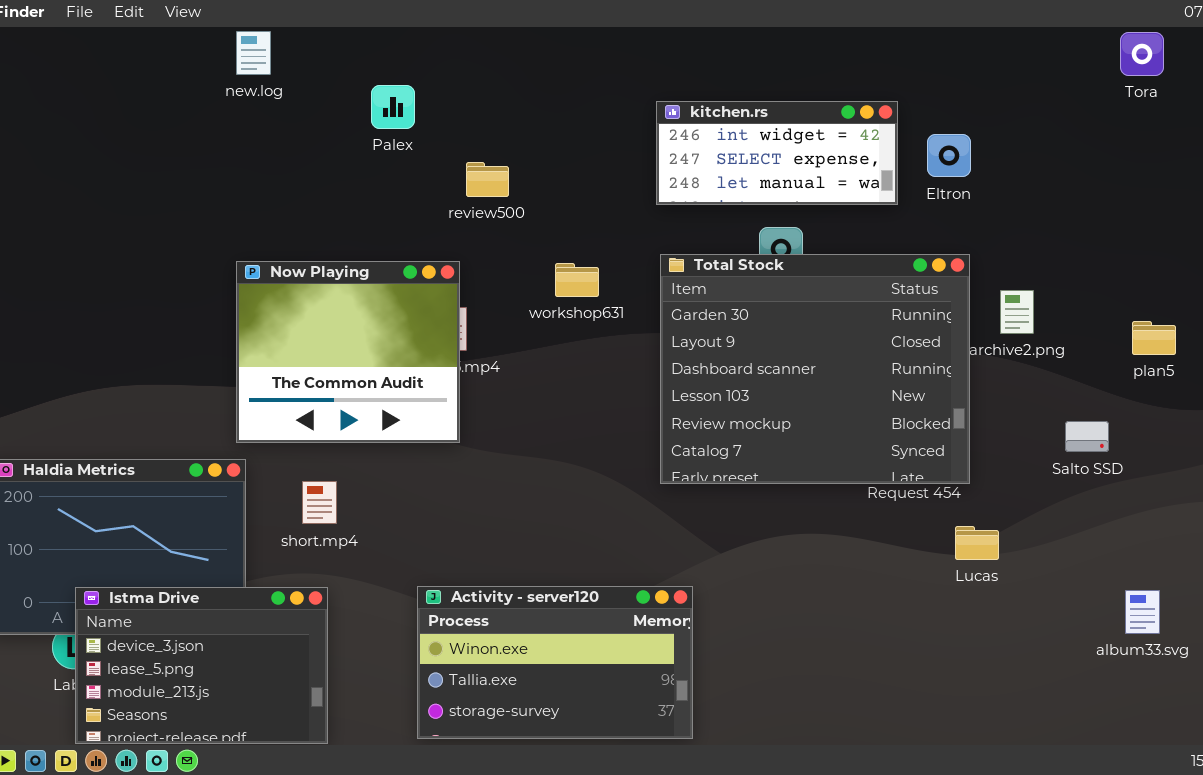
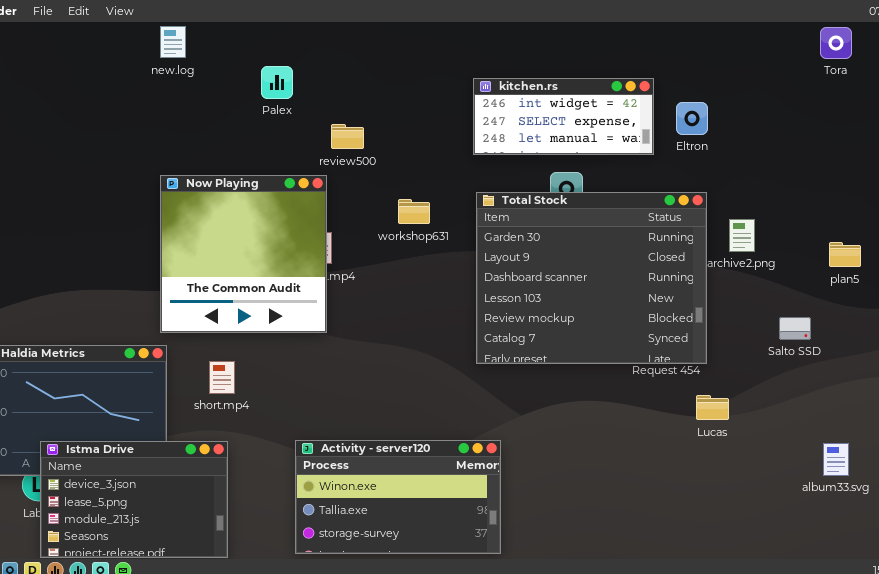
Now Playing: [236,261,460,443] -> [160,175,327,333], resized

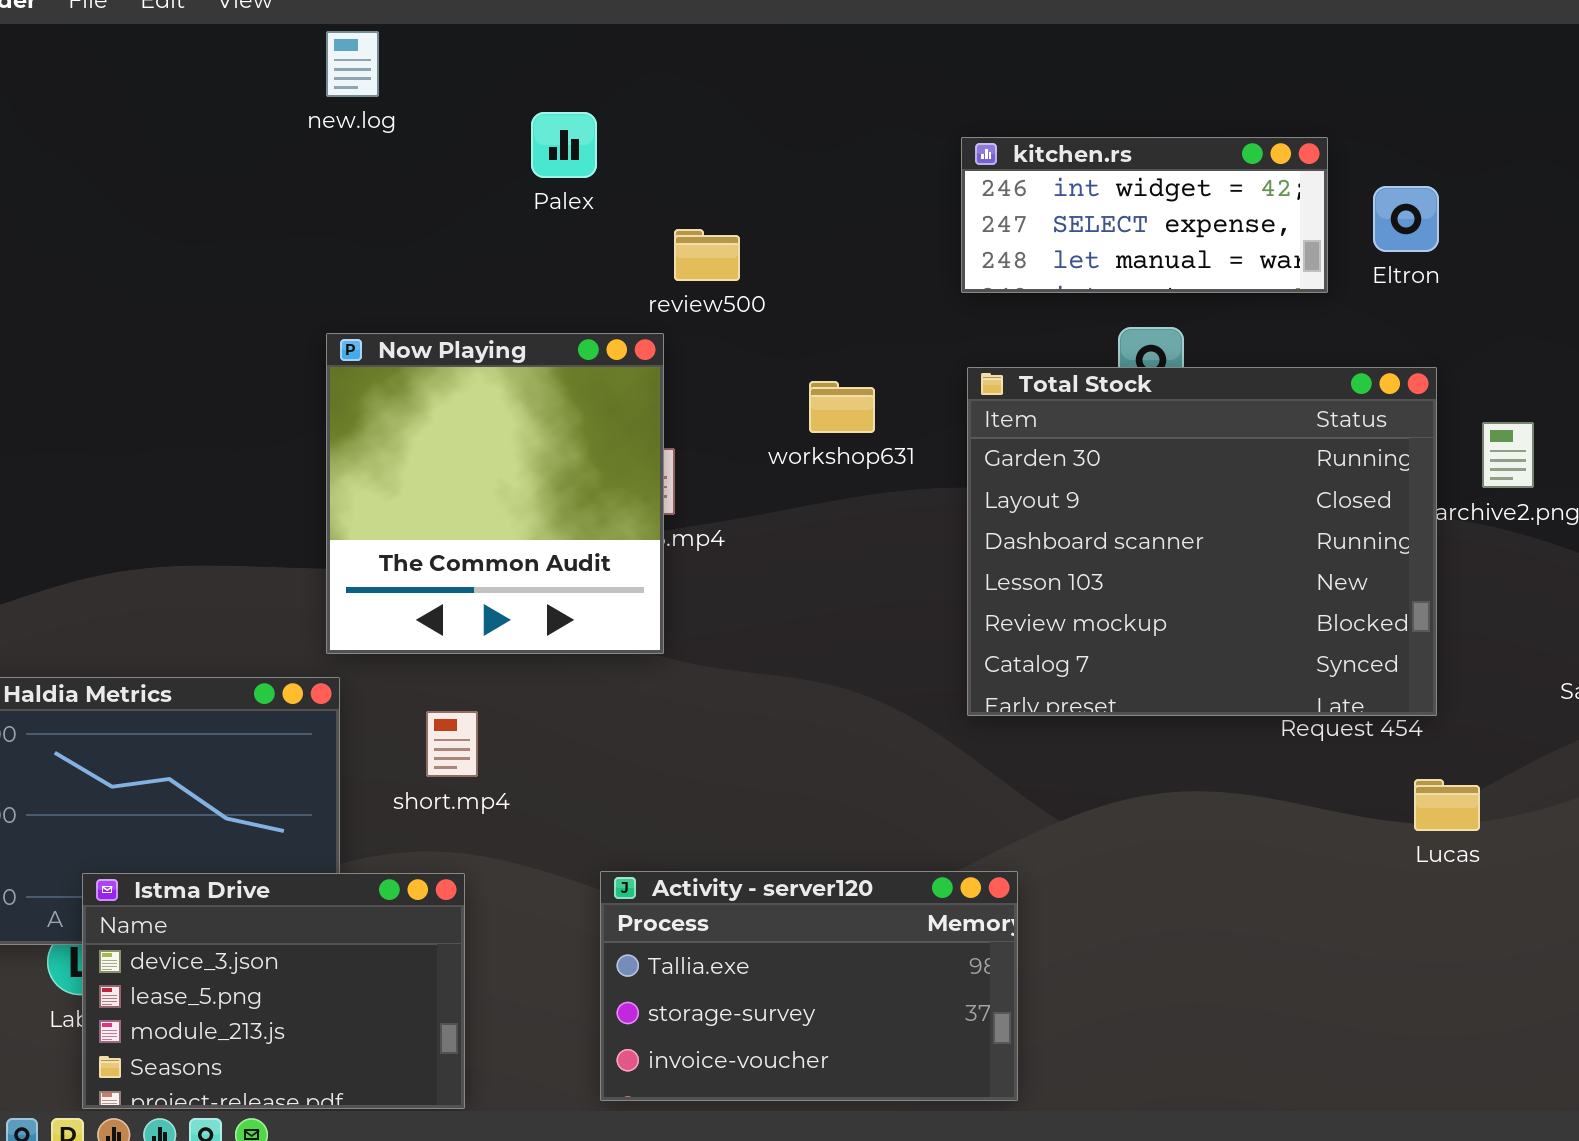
Activity - server120: [295,440,501,554] -> [600,871,1018,1101], scrolled down 1 row

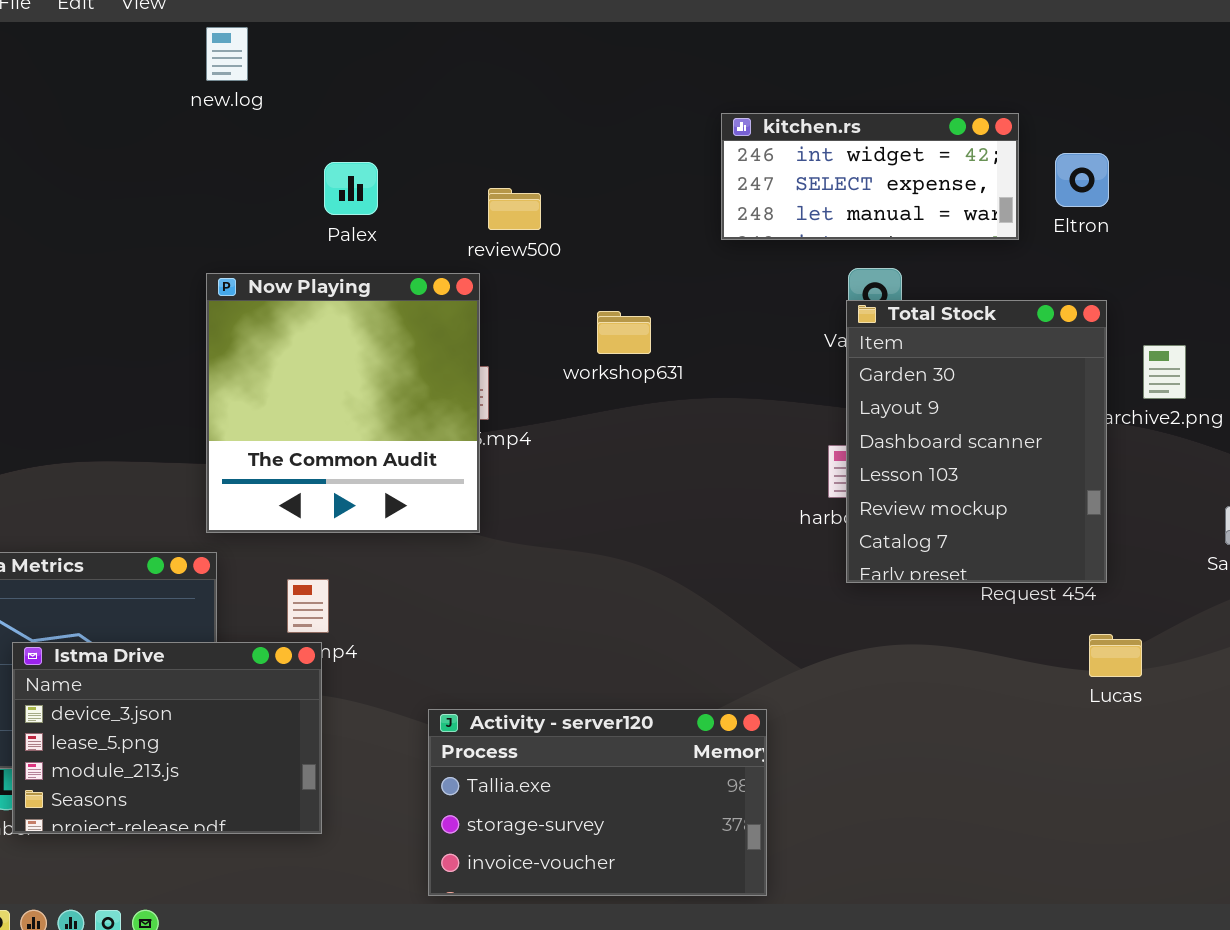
Palex: [531,112,597,178] -> [324,162,378,215], moved
Total Stock: [967,367,1437,716] -> [846,300,1107,583], resized
Istma Drive: [82,873,465,1109] -> [12,642,322,834], moved

